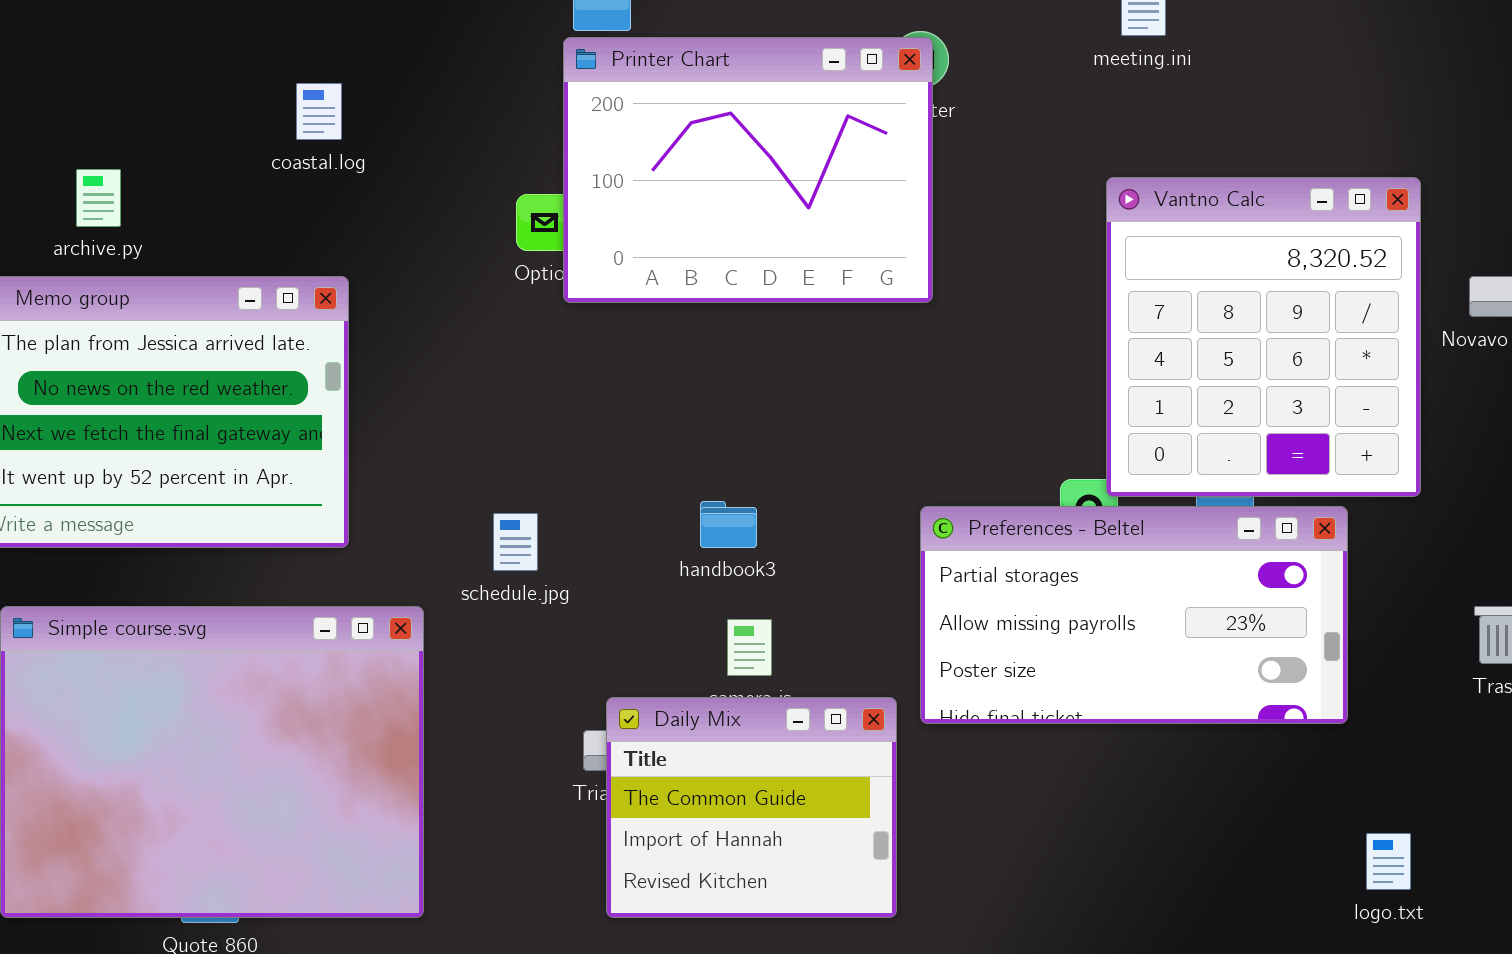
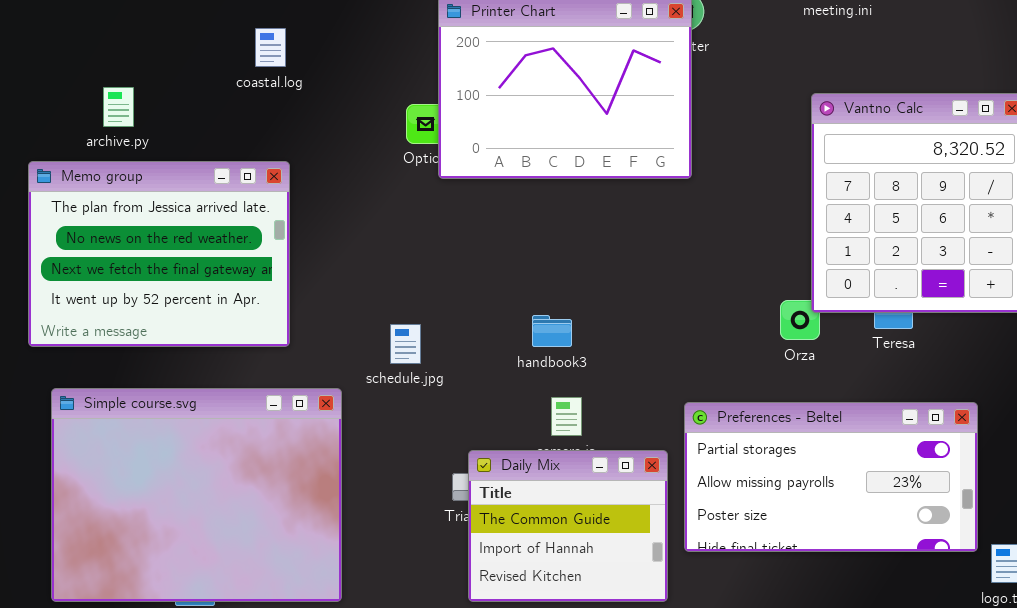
Preferences - Beltel: [920,506,1348,724] -> [684,402,978,552], moved

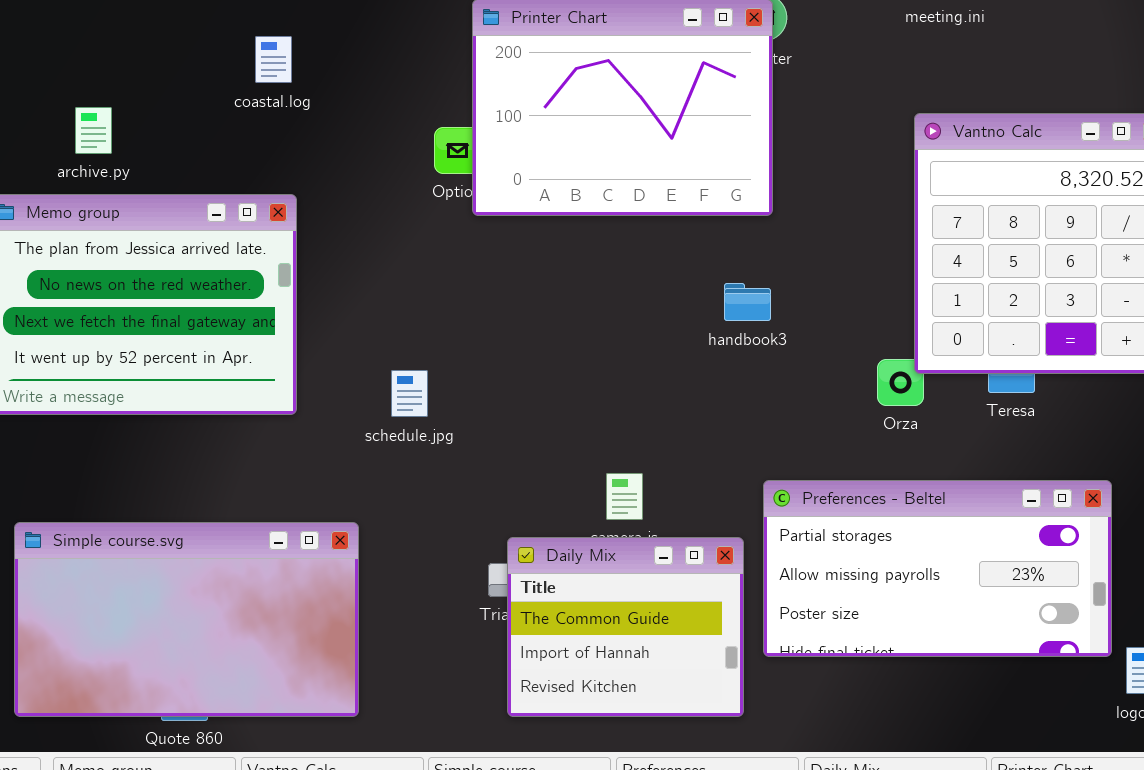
handbook3: [532,315,572,347] -> [724,283,771,321], moved
schedule.jpg: [390,324,421,364] -> [391,370,428,417], moved
Simple course.svg: [51,388,342,602] -> [14,522,359,717], resized

